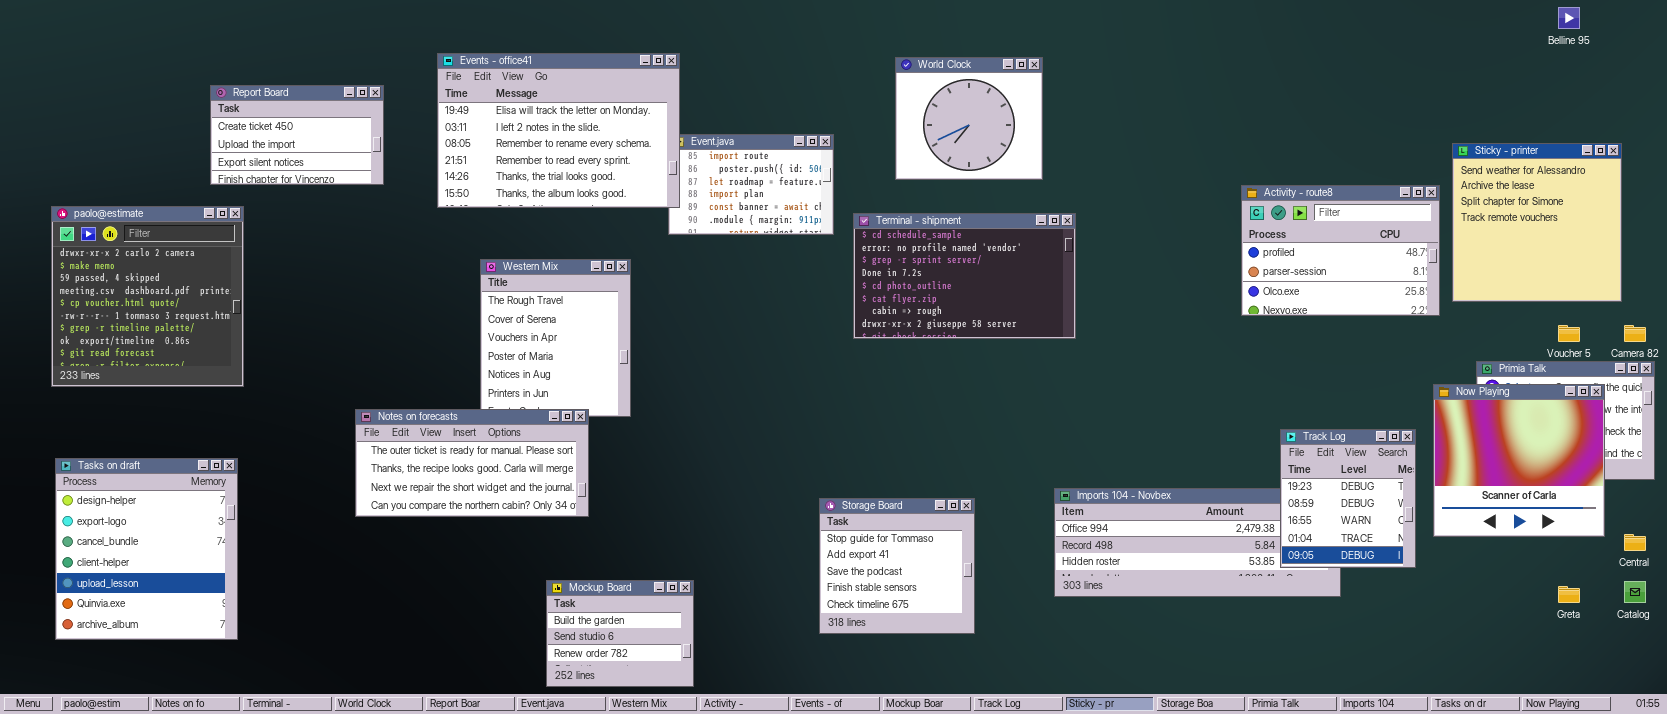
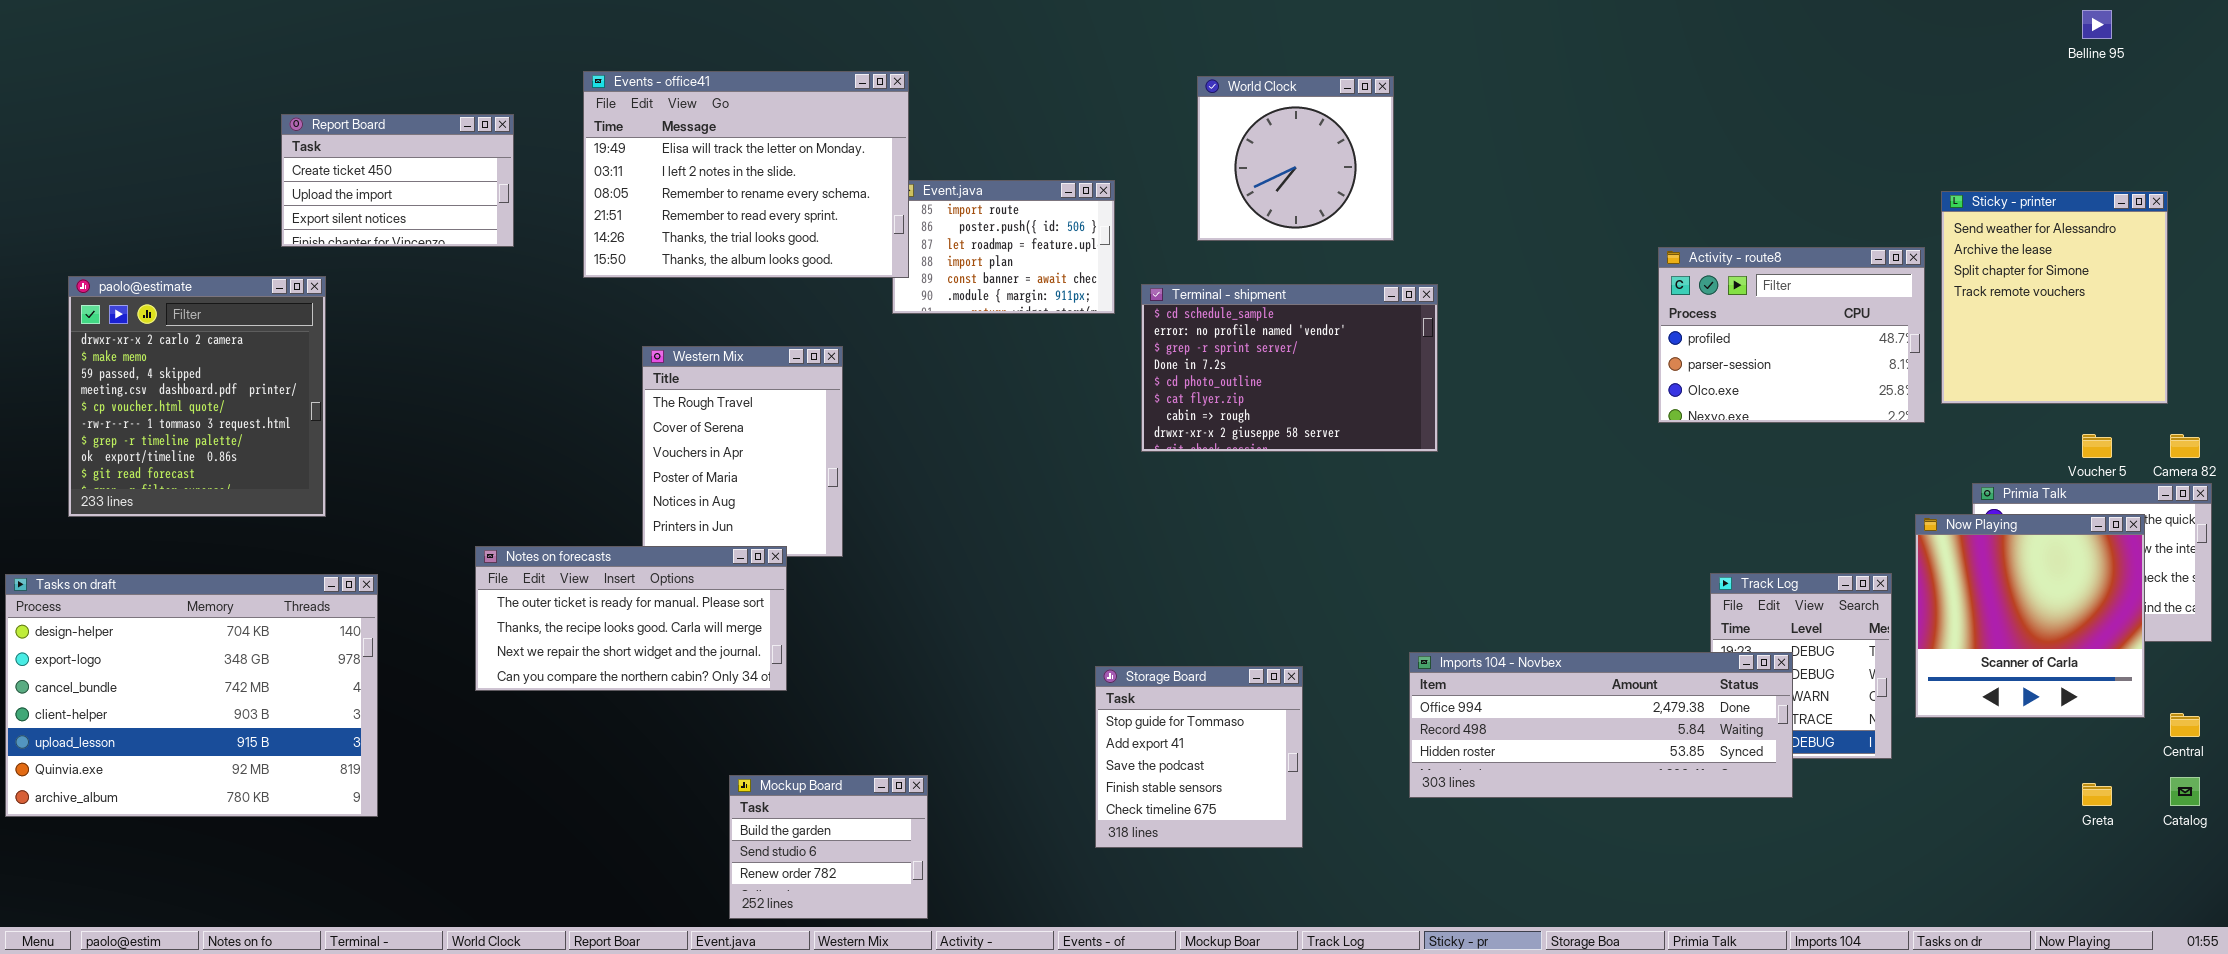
Tasks on draft: [55,458,238,640] -> [5,574,378,817], moved, resized
Imports 104 - Novbex: [1054,488,1341,597] -> [1409,652,1793,798], raised

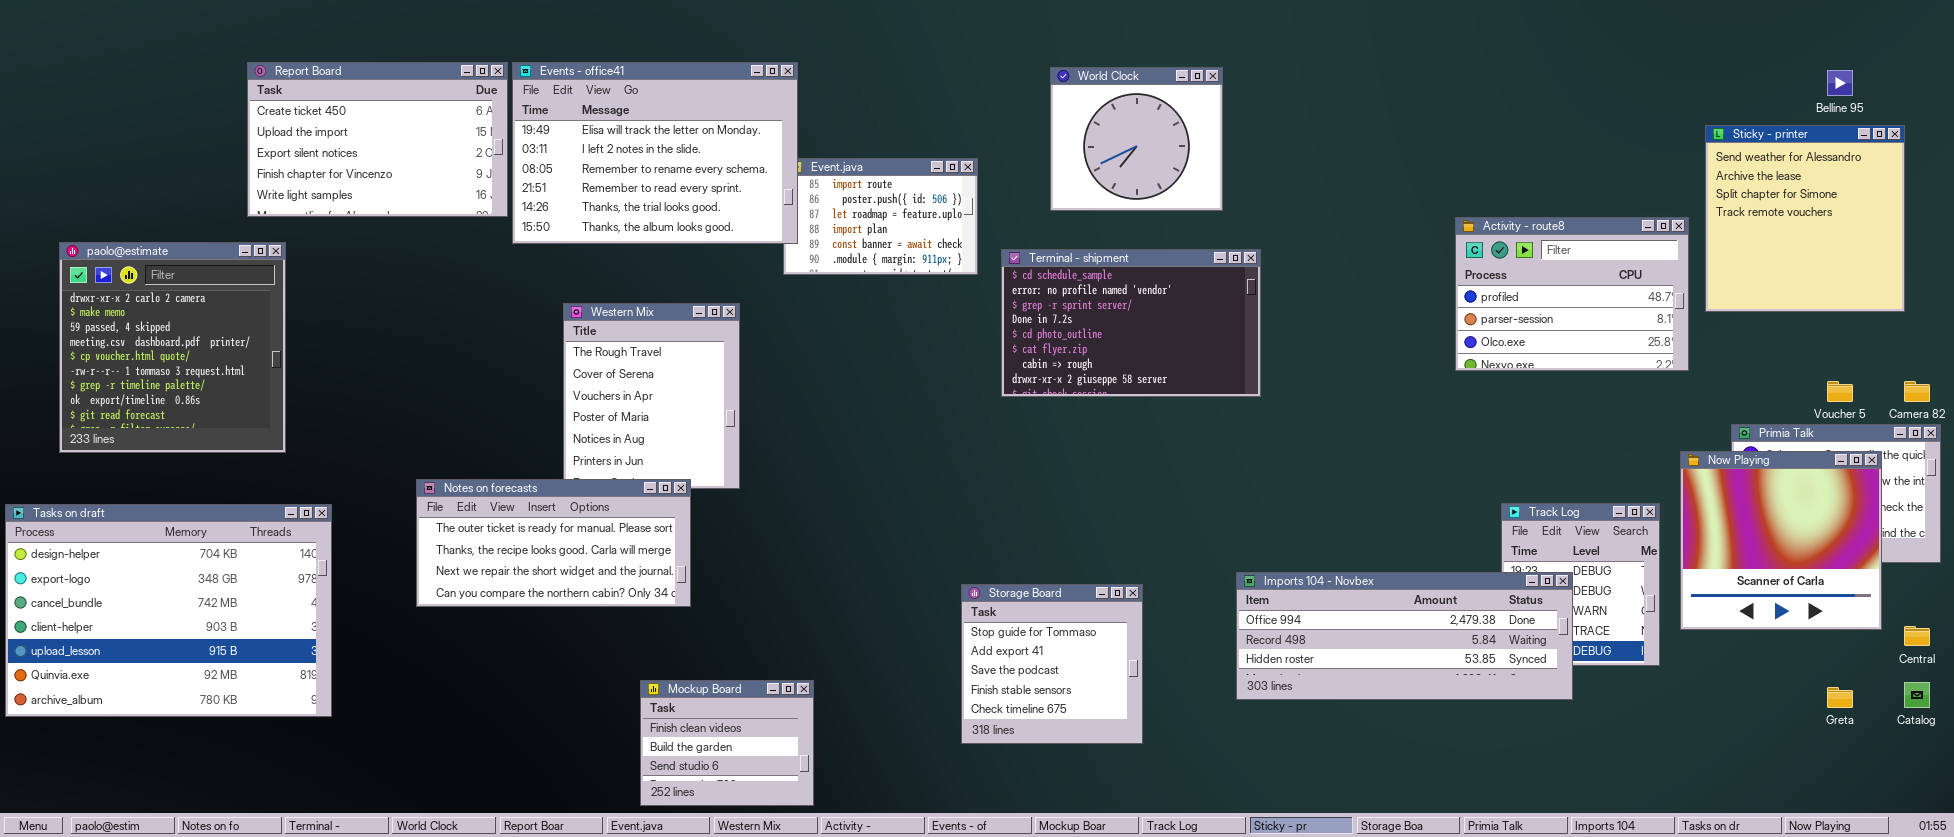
Belline 95: [2082,10,2112,39] -> [1827,70,1853,96], moved
Report Board: [281,114,514,247] -> [247,62,508,217], resized
Sticky - printer: [1941,191,2168,404] -> [1705,125,1905,312], moved
Mockup Board: [729,775,928,919] -> [640,680,814,806], scrolled up 1 row

